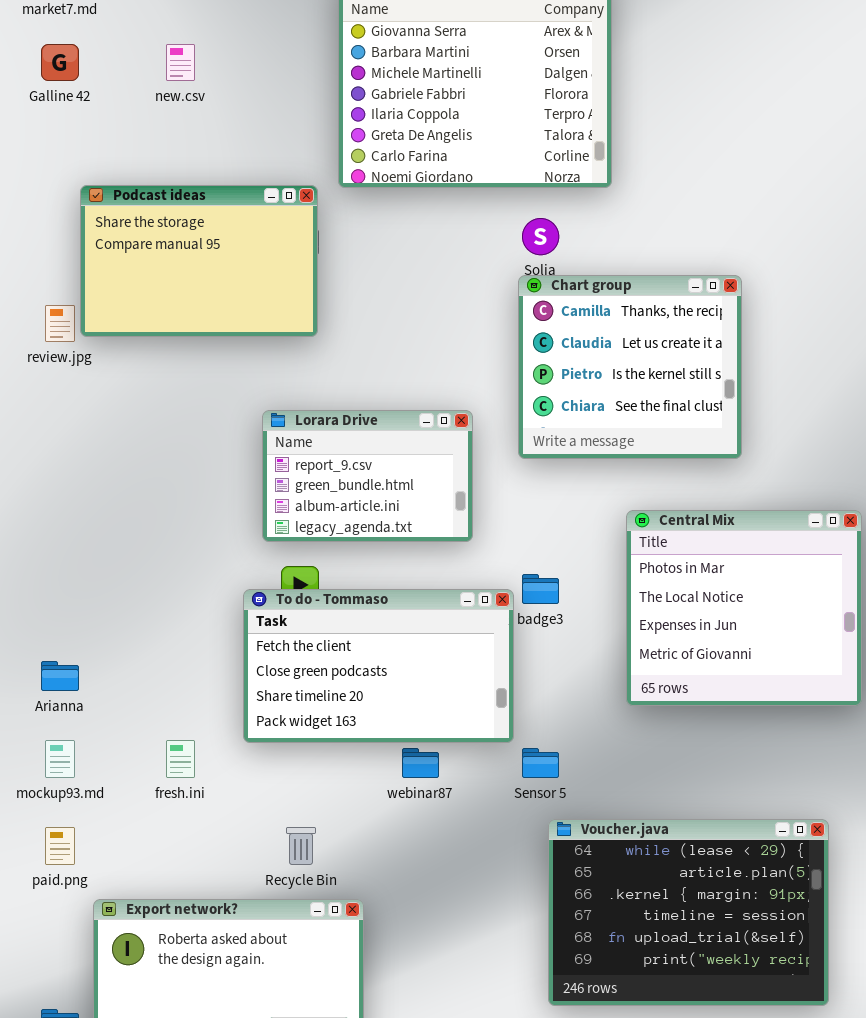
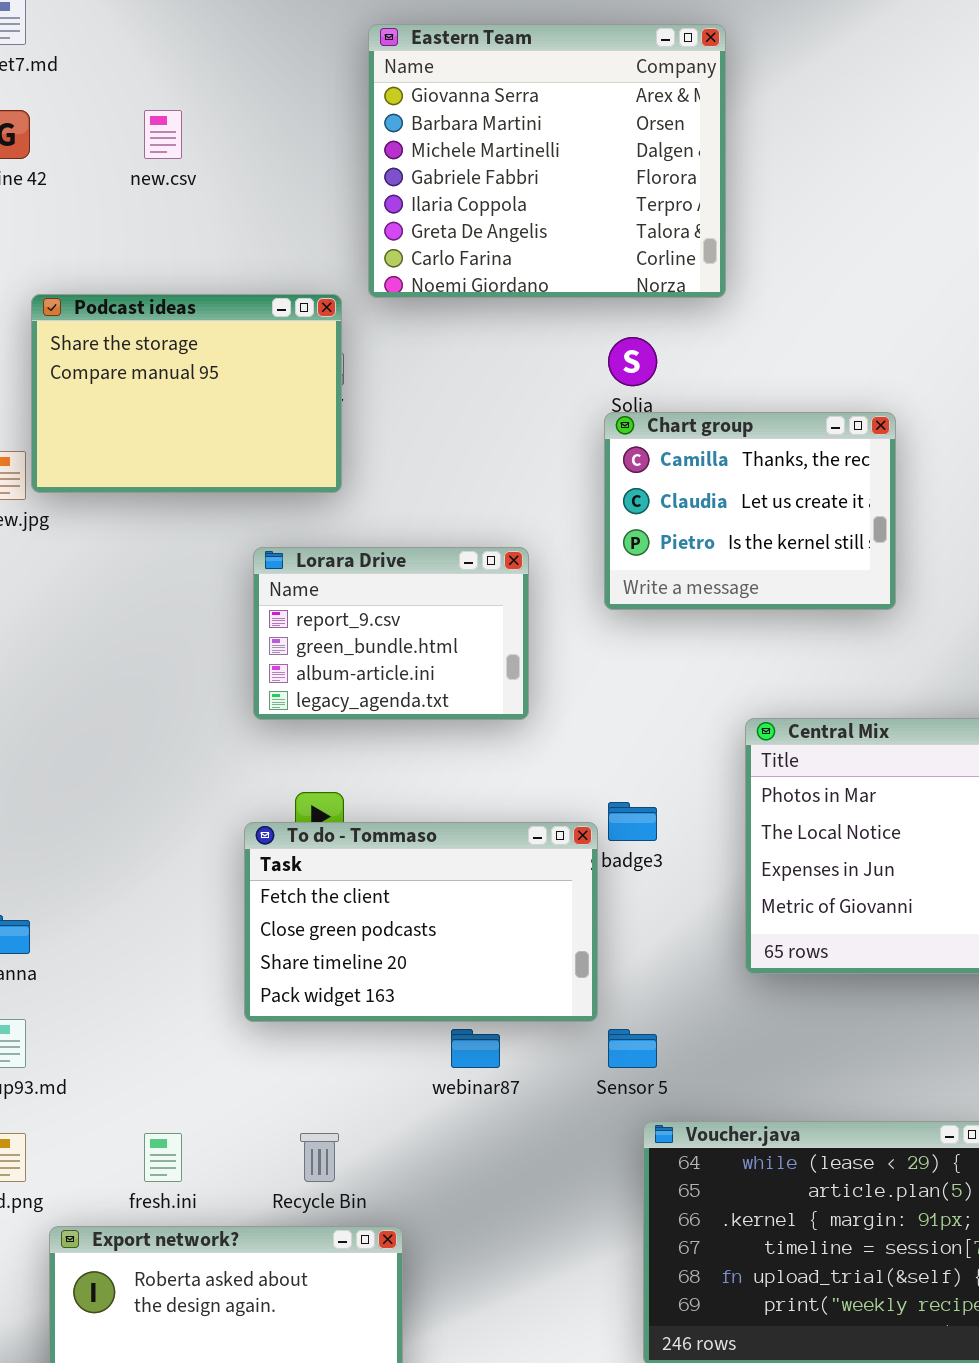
Chart group: [518,275,742,459] -> [604,412,896,610], resized
Lorara Drive: [262,410,473,542] -> [253,547,529,720], moved
fresh.ini: [166,740,195,778] -> [144,1133,182,1182], moved

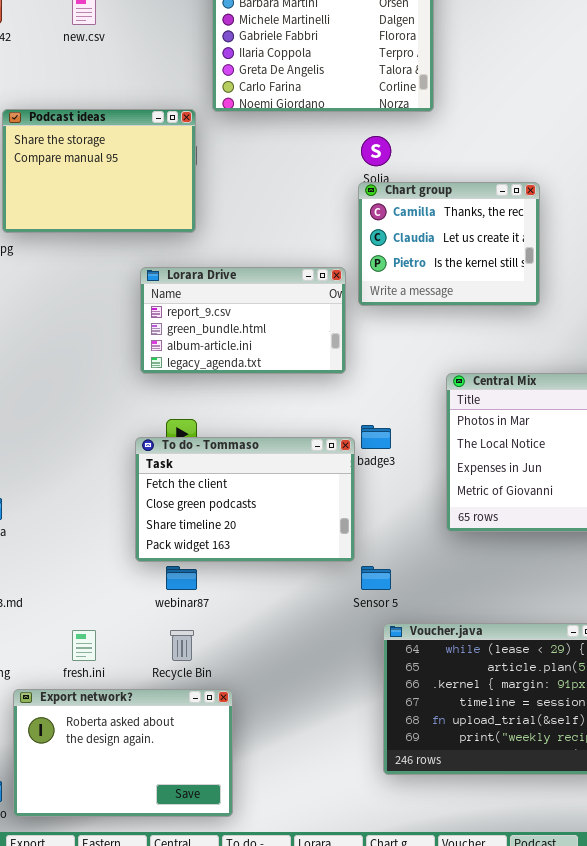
Lorara Drive: [253,547,529,720] -> [140,267,346,374], resized
webinar87: [451,1029,500,1068] -> [166,566,197,590], moved

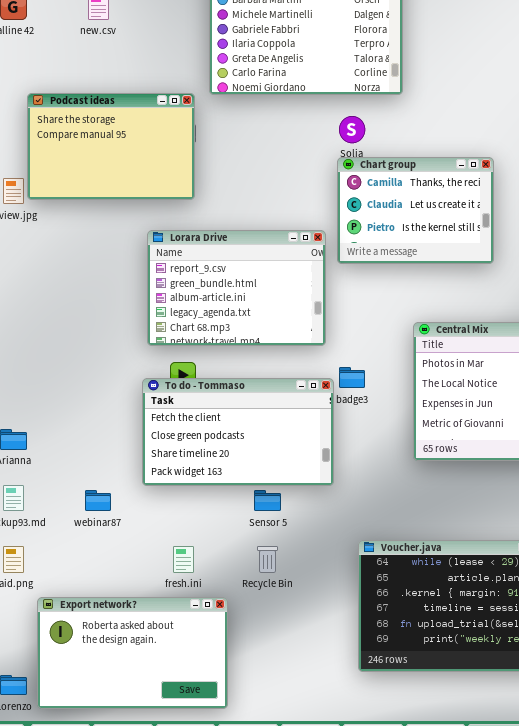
Lorara Drive: [140,267,346,374] -> [147,230,326,346], resized
webinar87: [166,566,197,590] -> [85,490,111,511], moved
Sensor 5: [361,566,391,590] -> [254,490,281,511], moved
fresh.ini: [72,630,96,661] -> [173,546,194,573], moved
Recycle Bin: [170,630,194,661] -> [257,546,278,573], moved

